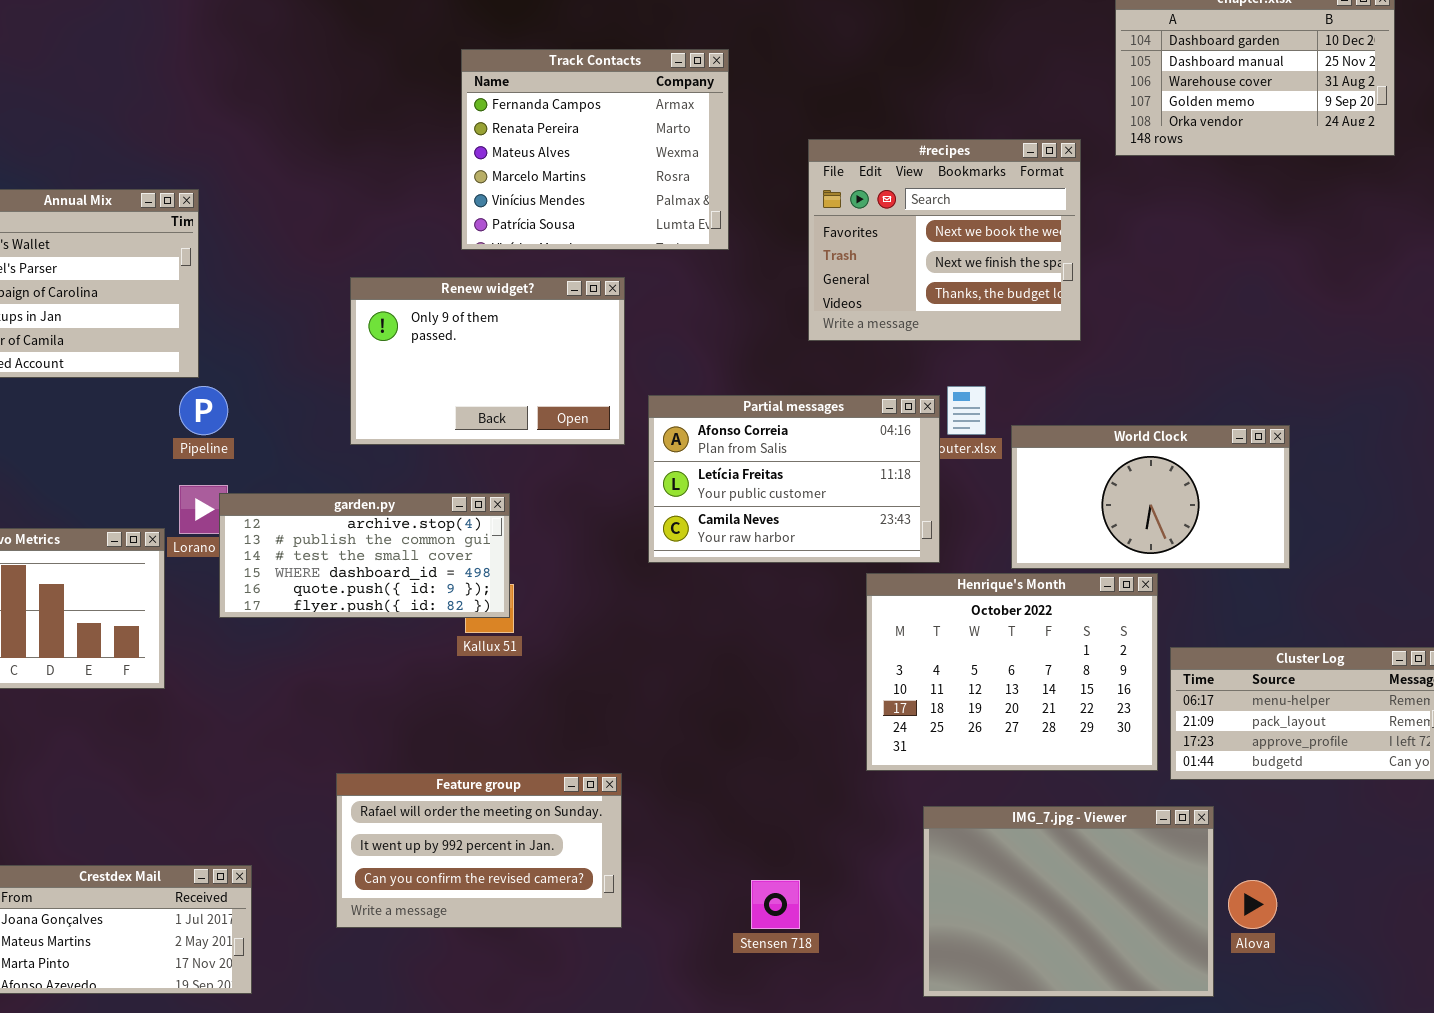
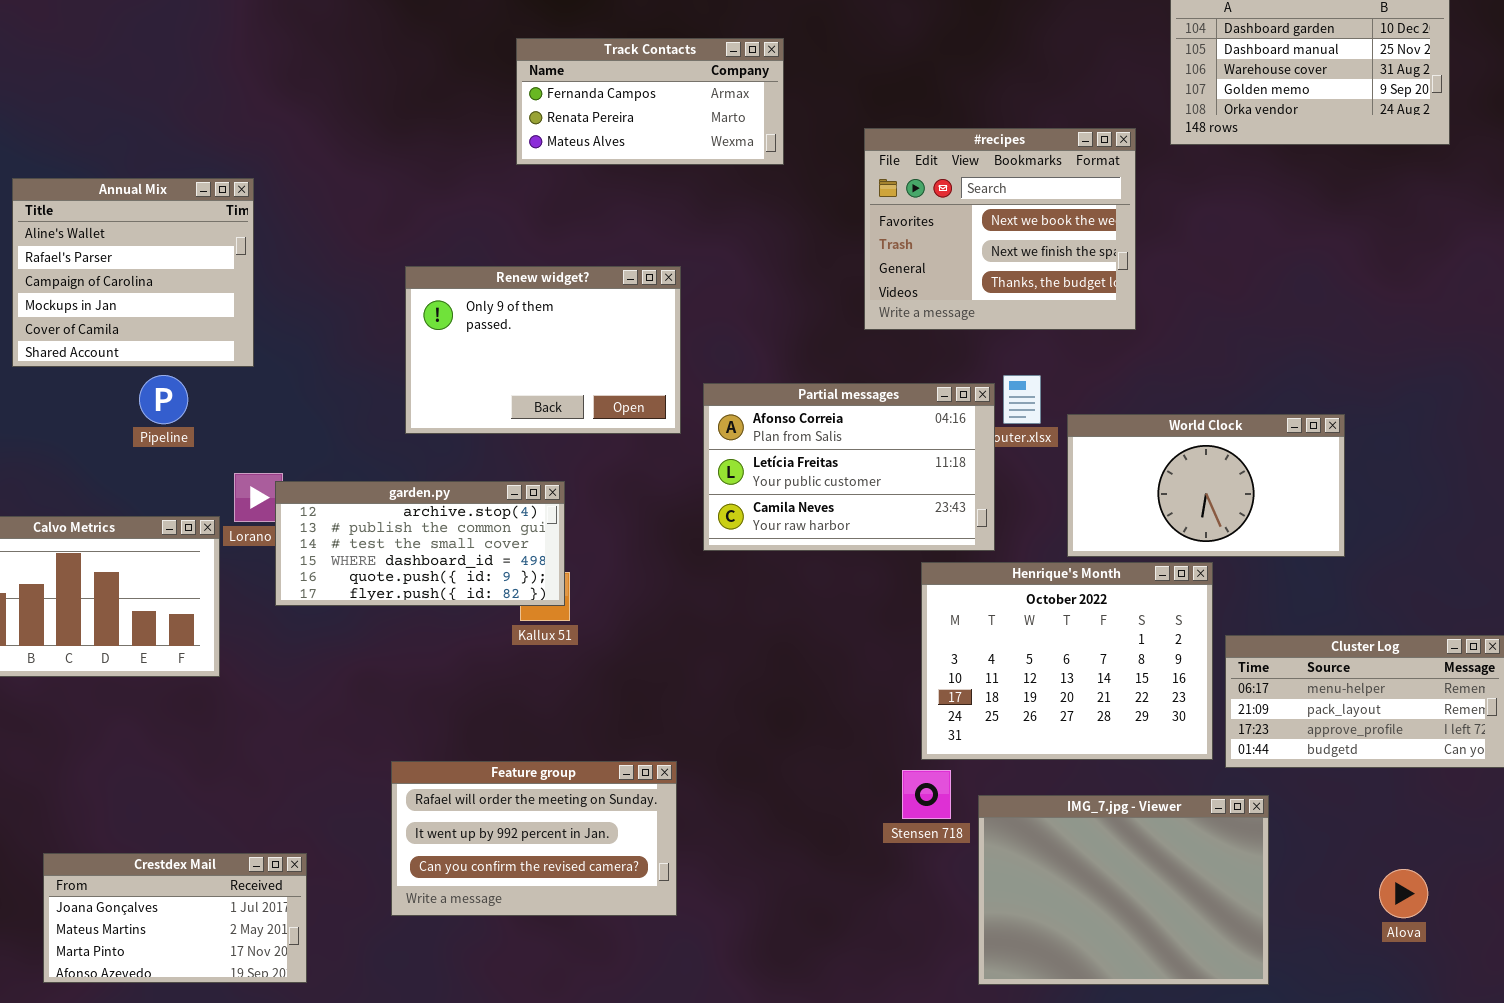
Track Contacts: [461,49,729,250] -> [516,38,784,165], resized
Pipeline: [179,386,228,435] -> [139,375,188,424], moved
Stensen 718: [751,880,800,929] -> [902,770,951,819], moved
Alova: [1228,880,1277,929] -> [1379,869,1428,918], moved

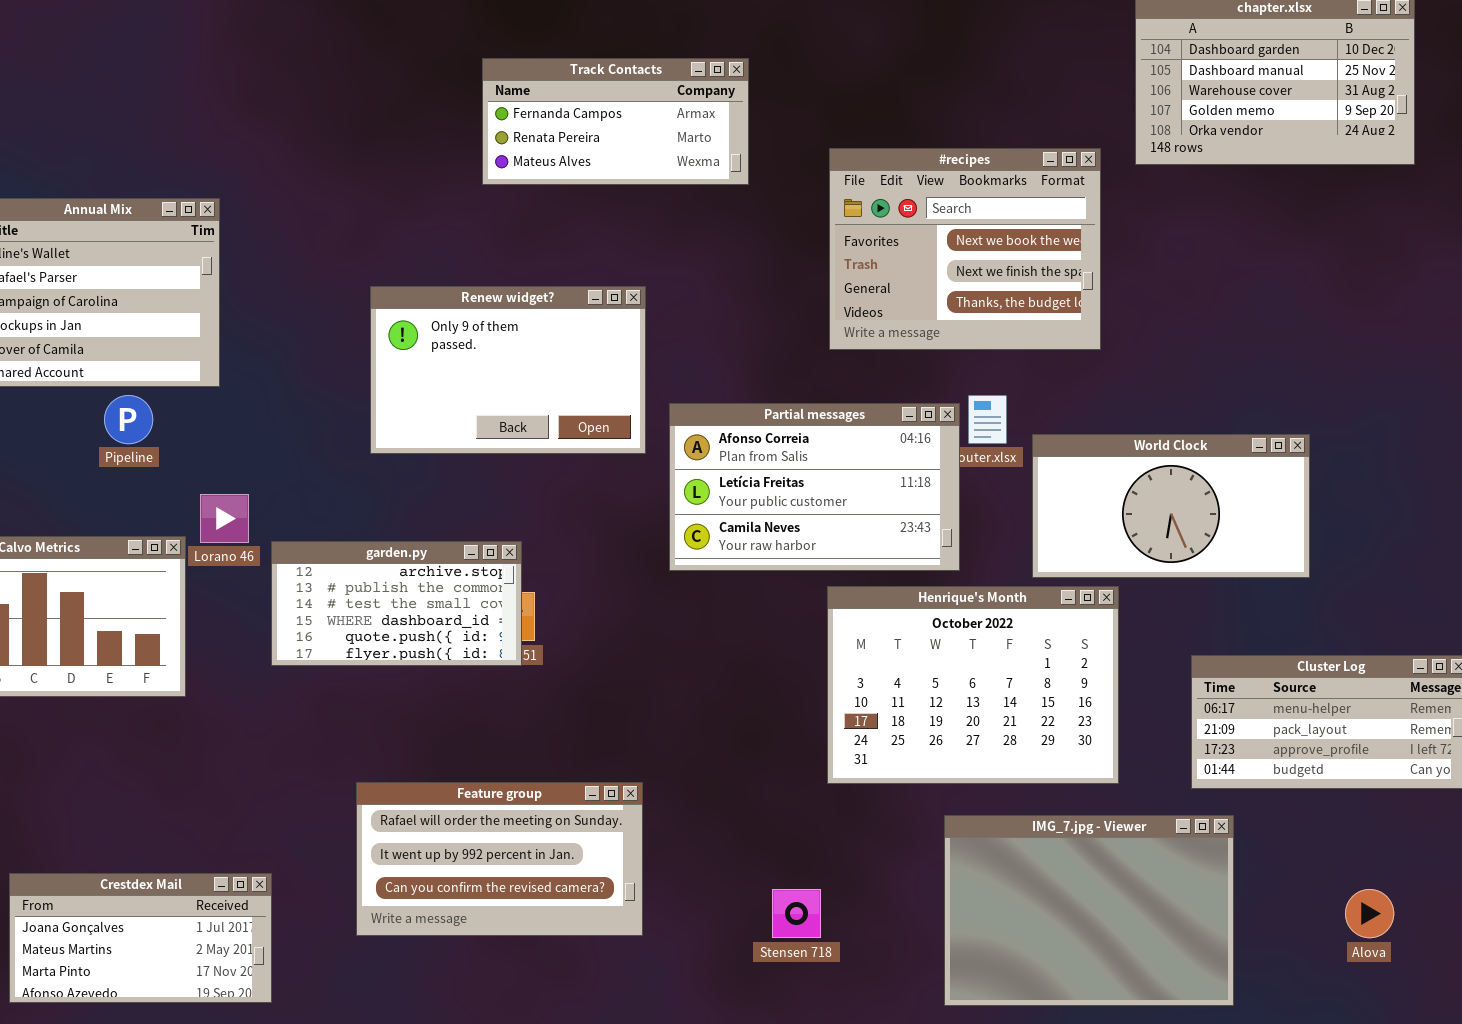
garden.py: [275,481,565,606] -> [271,541,522,666], moved, resized
Henrique's Month: [921,562,1213,760] -> [827,586,1119,784], moved
Stensen 718: [902,770,951,819] -> [772,889,821,938], moved

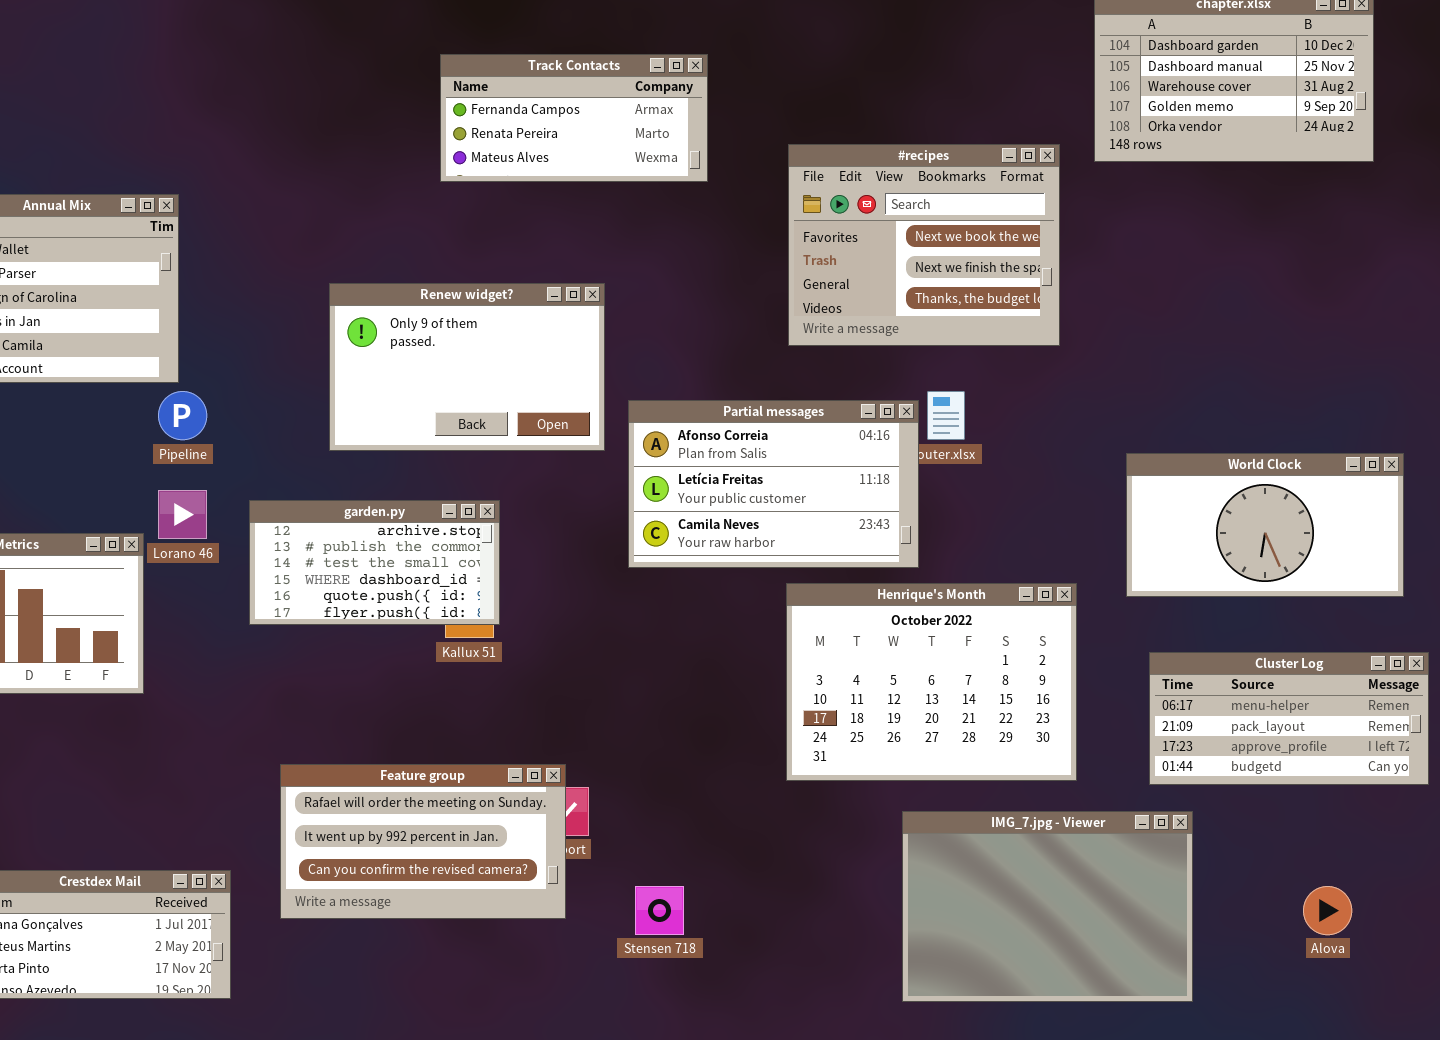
Pipeline: [104,395,153,444] -> [158,391,207,440], moved
World Clock: [1032,434,1310,578] -> [1126,453,1404,597], moved
garden.py: [271,541,522,666] -> [249,500,500,625], moved
Feature group: [356,782,643,936] -> [280,764,566,919], moved
Stensen 718: [772,889,821,938] -> [635,886,684,935], moved

